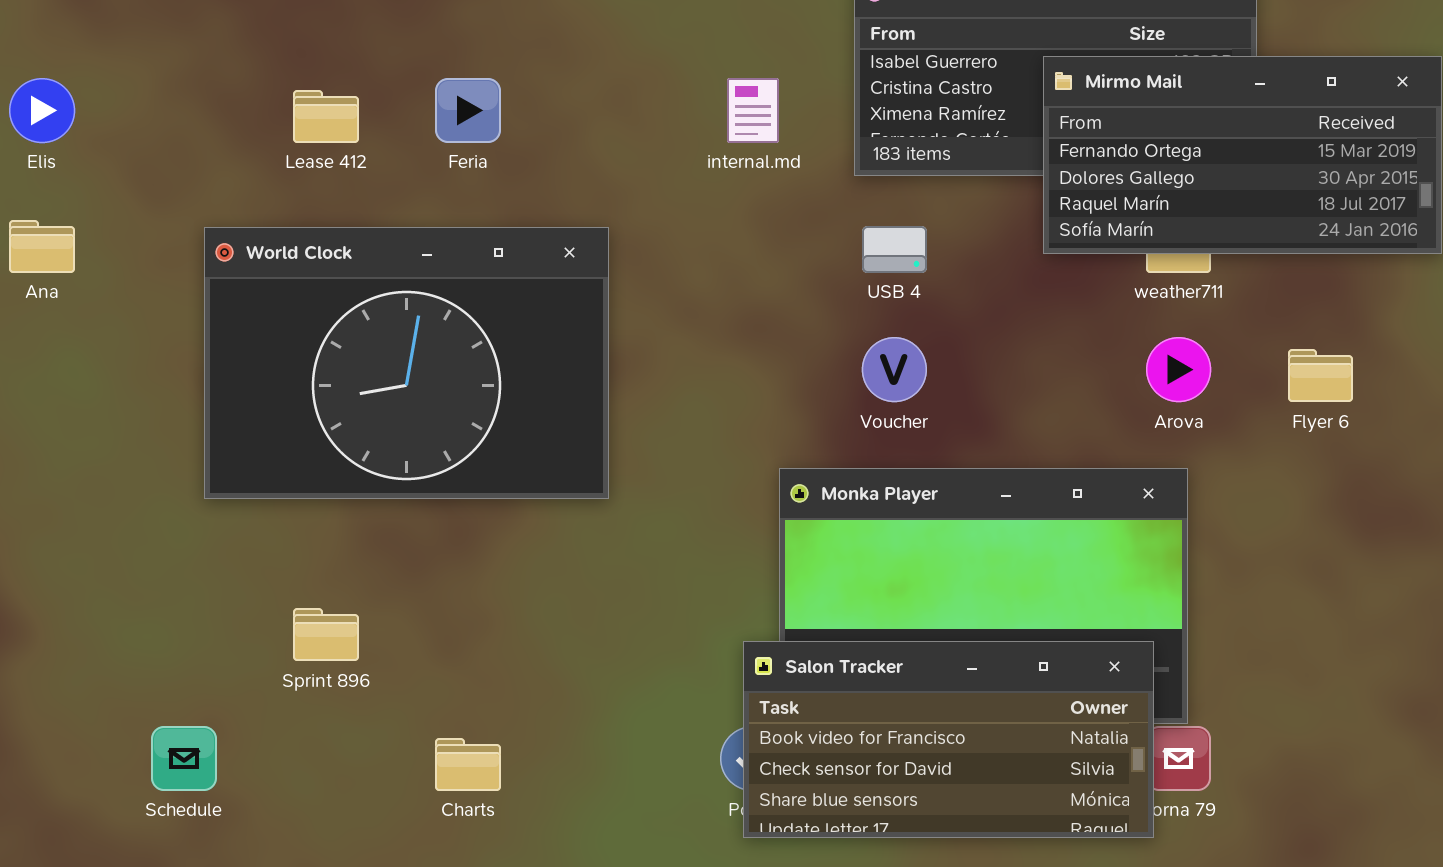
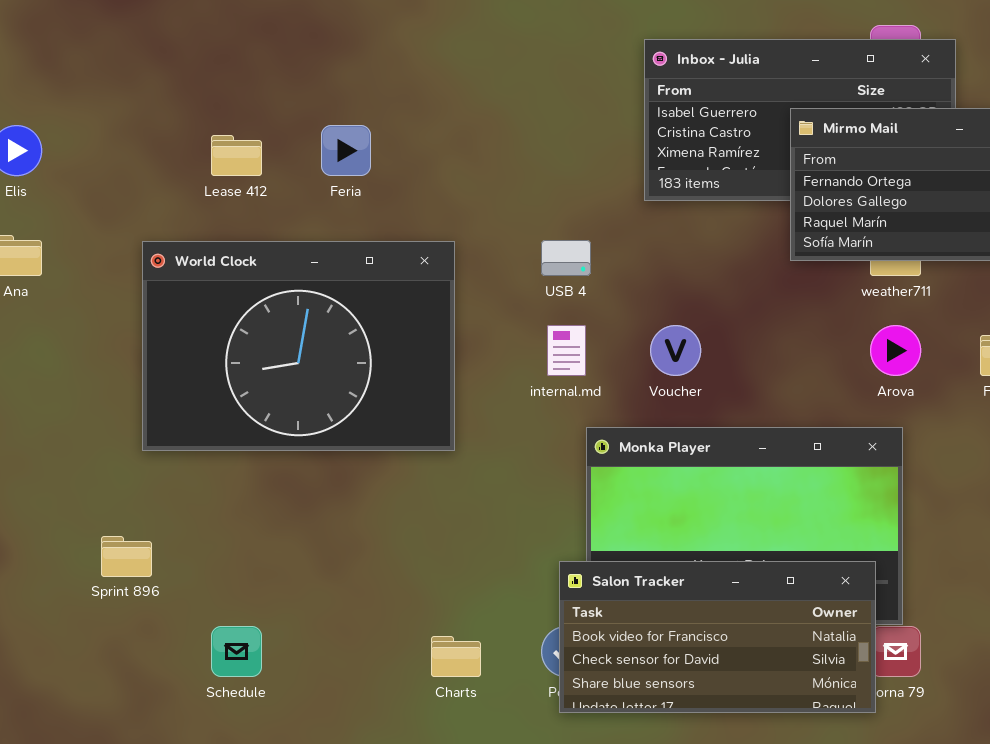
internal.md: [727,78,779,143] -> [547,325,586,376], moved
USB 4: [862,226,927,273] -> [541,240,591,276], moved
Sprint 896: [293,608,359,661] -> [101,536,152,577], moved
Schedule: [151,726,217,791] -> [211,626,262,677], moved
Charts: [435,738,501,791] -> [431,636,481,677], moved

